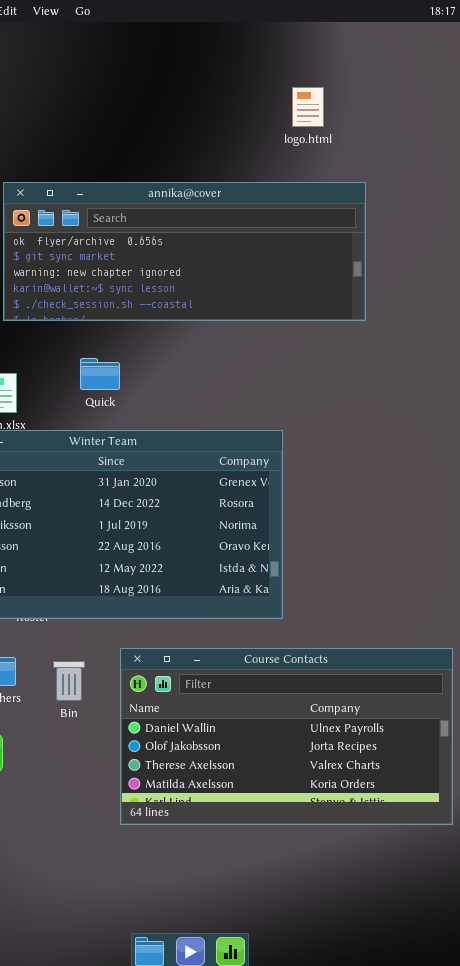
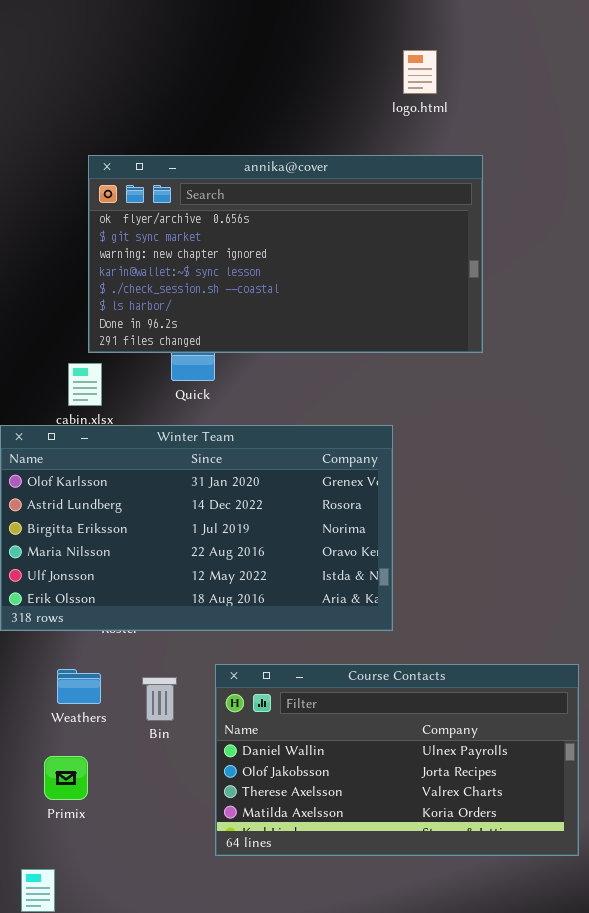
annika@cover: [3,182,366,321] -> [88,155,483,353], resized

